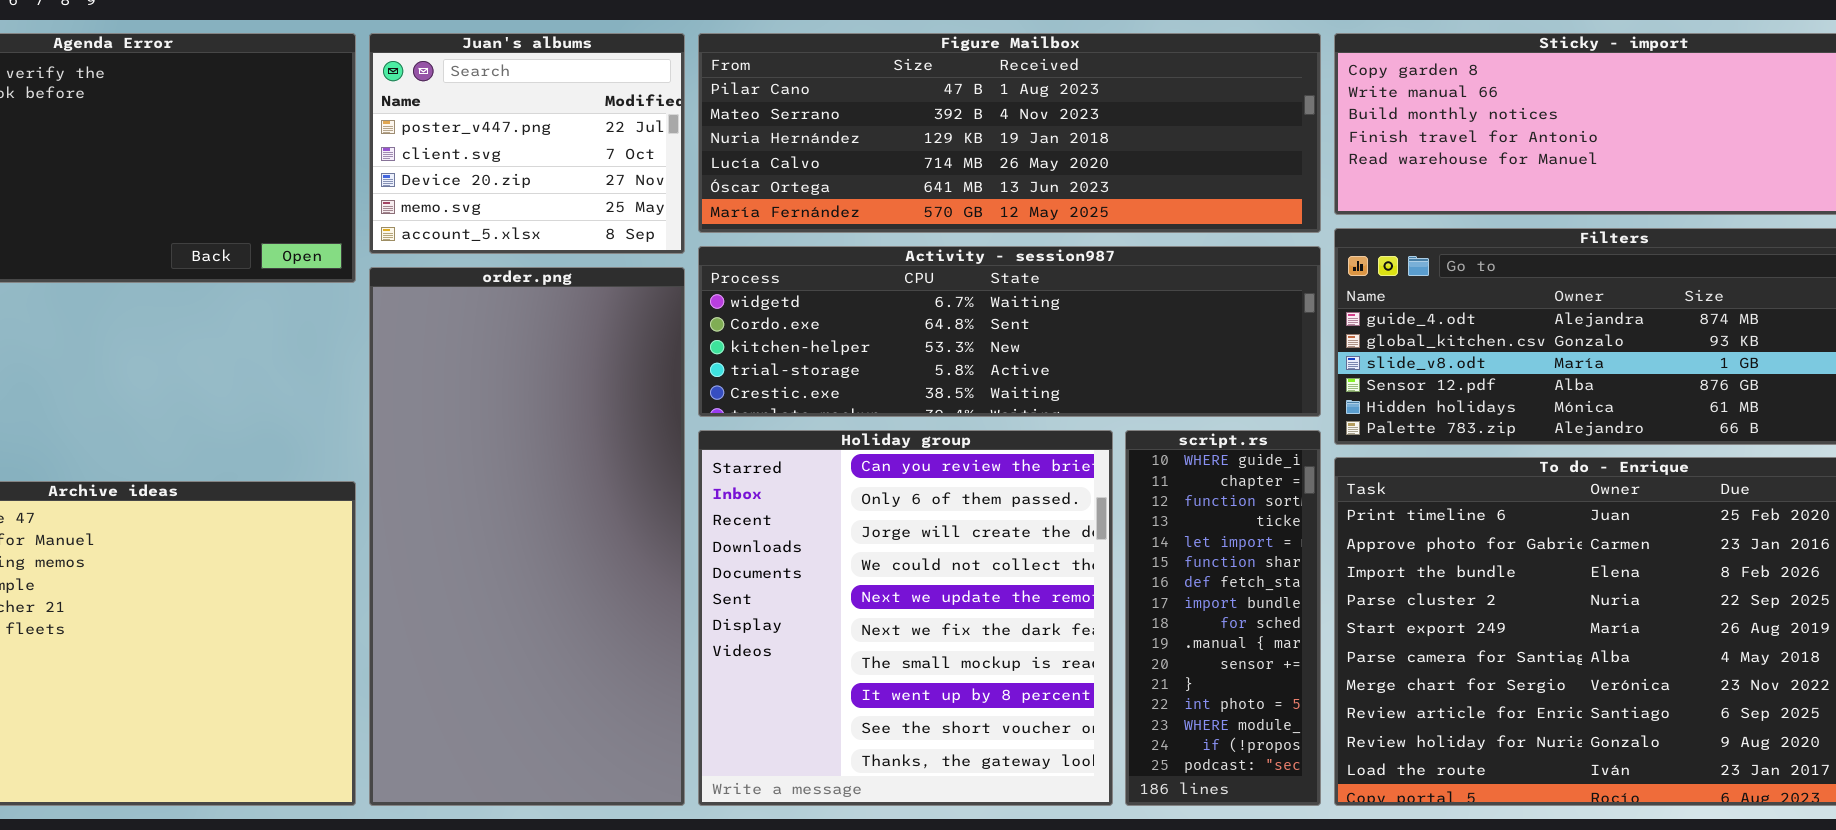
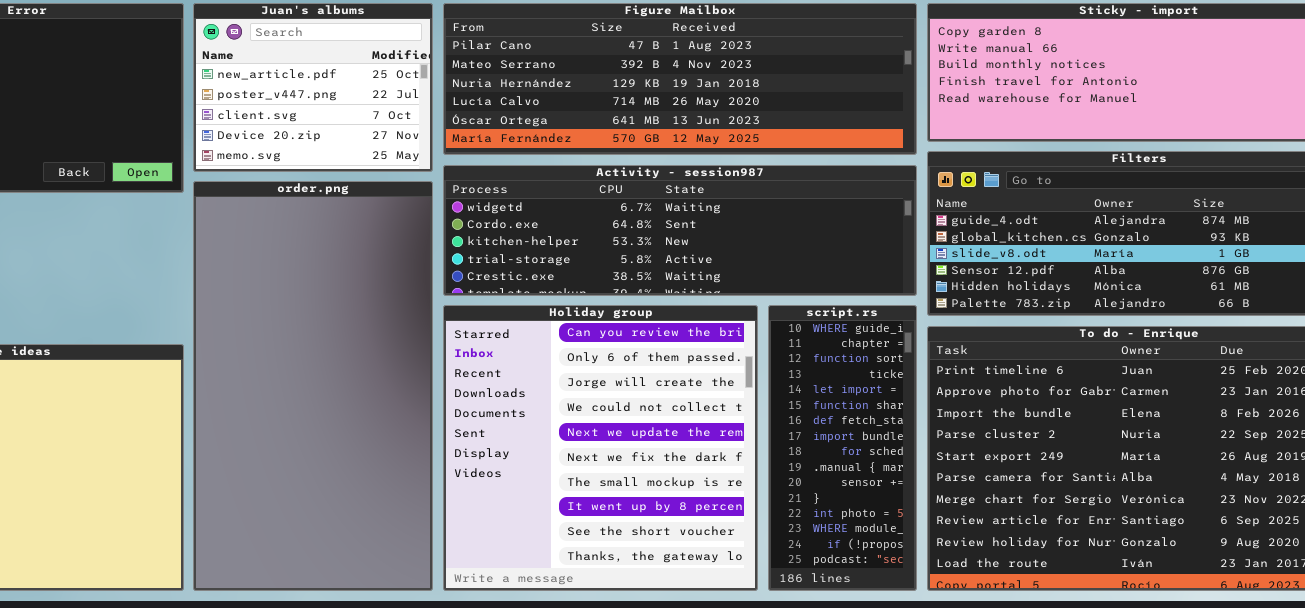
Juan's albums: [369,33,685,254] -> [193,3,433,172], scrolled up 1 row

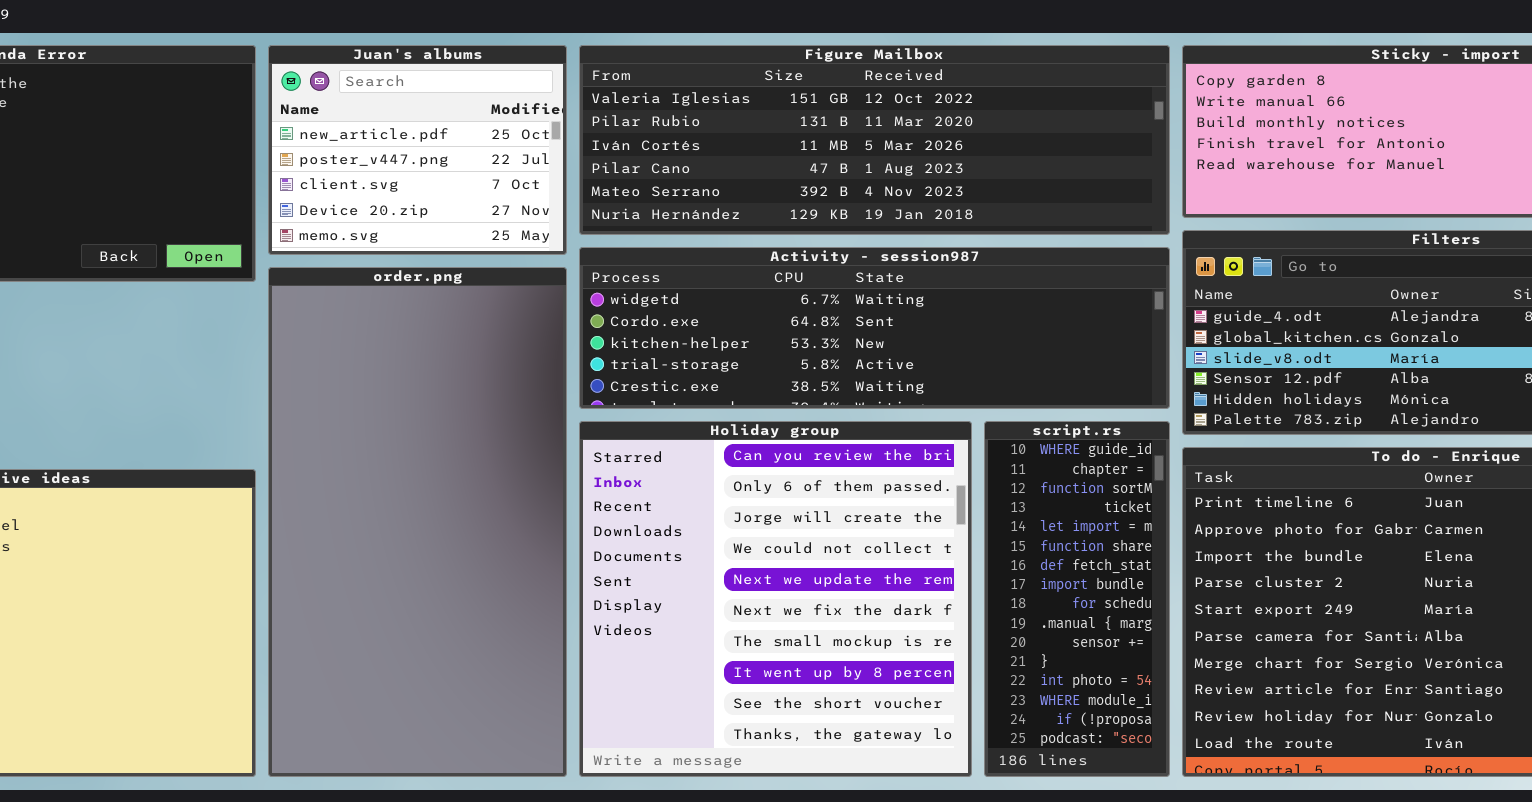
Figure Mailbox: [443,3,917,155] -> [579,45,1170,235], scrolled up 3 rows

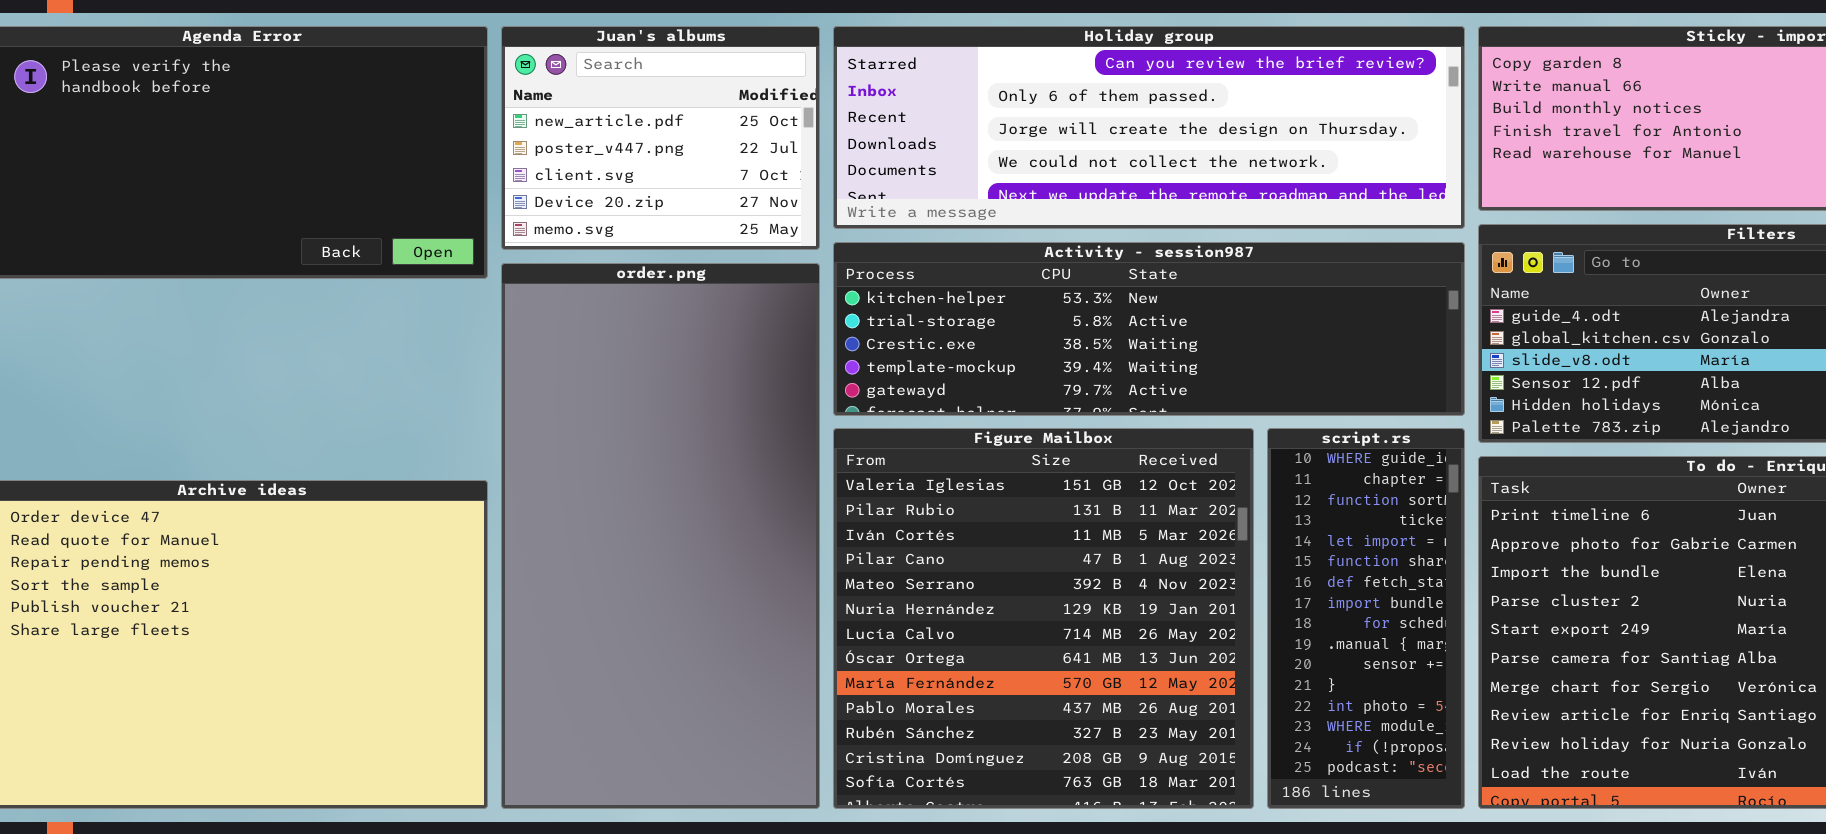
Figure Mailbox: [579,45,1170,235] -> [833,428,1254,809], moved, resized
Activity - session987: [579,247,1170,409] -> [833,242,1465,416], scrolled down 2 rows
Holiday group: [579,421,972,777] -> [833,26,1465,229], moved, resized

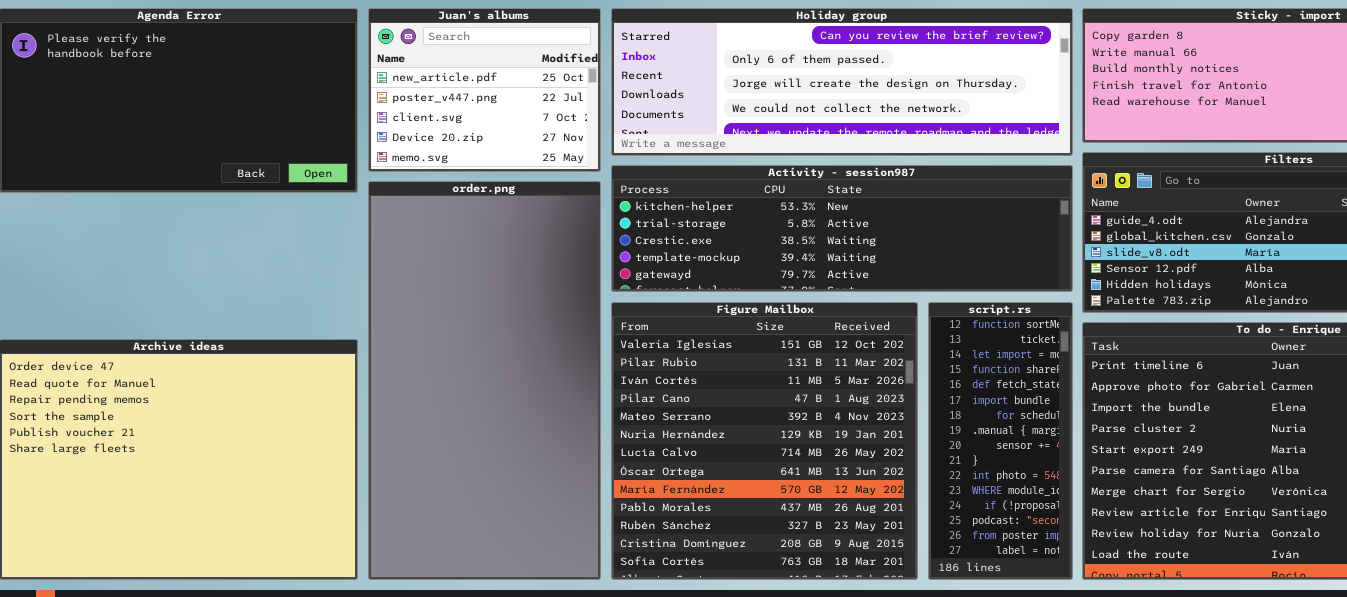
script.rs: [1267,428,1465,809] -> [928,302,1073,580], scrolled down 2 rows

